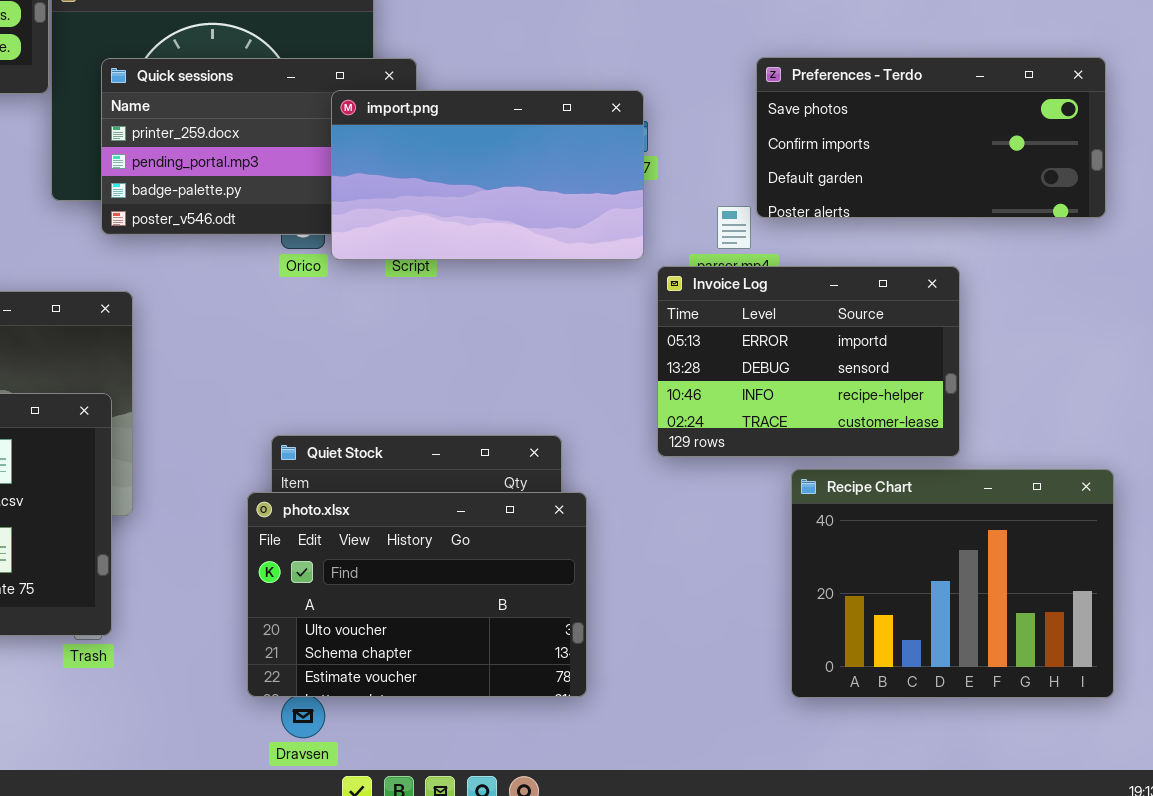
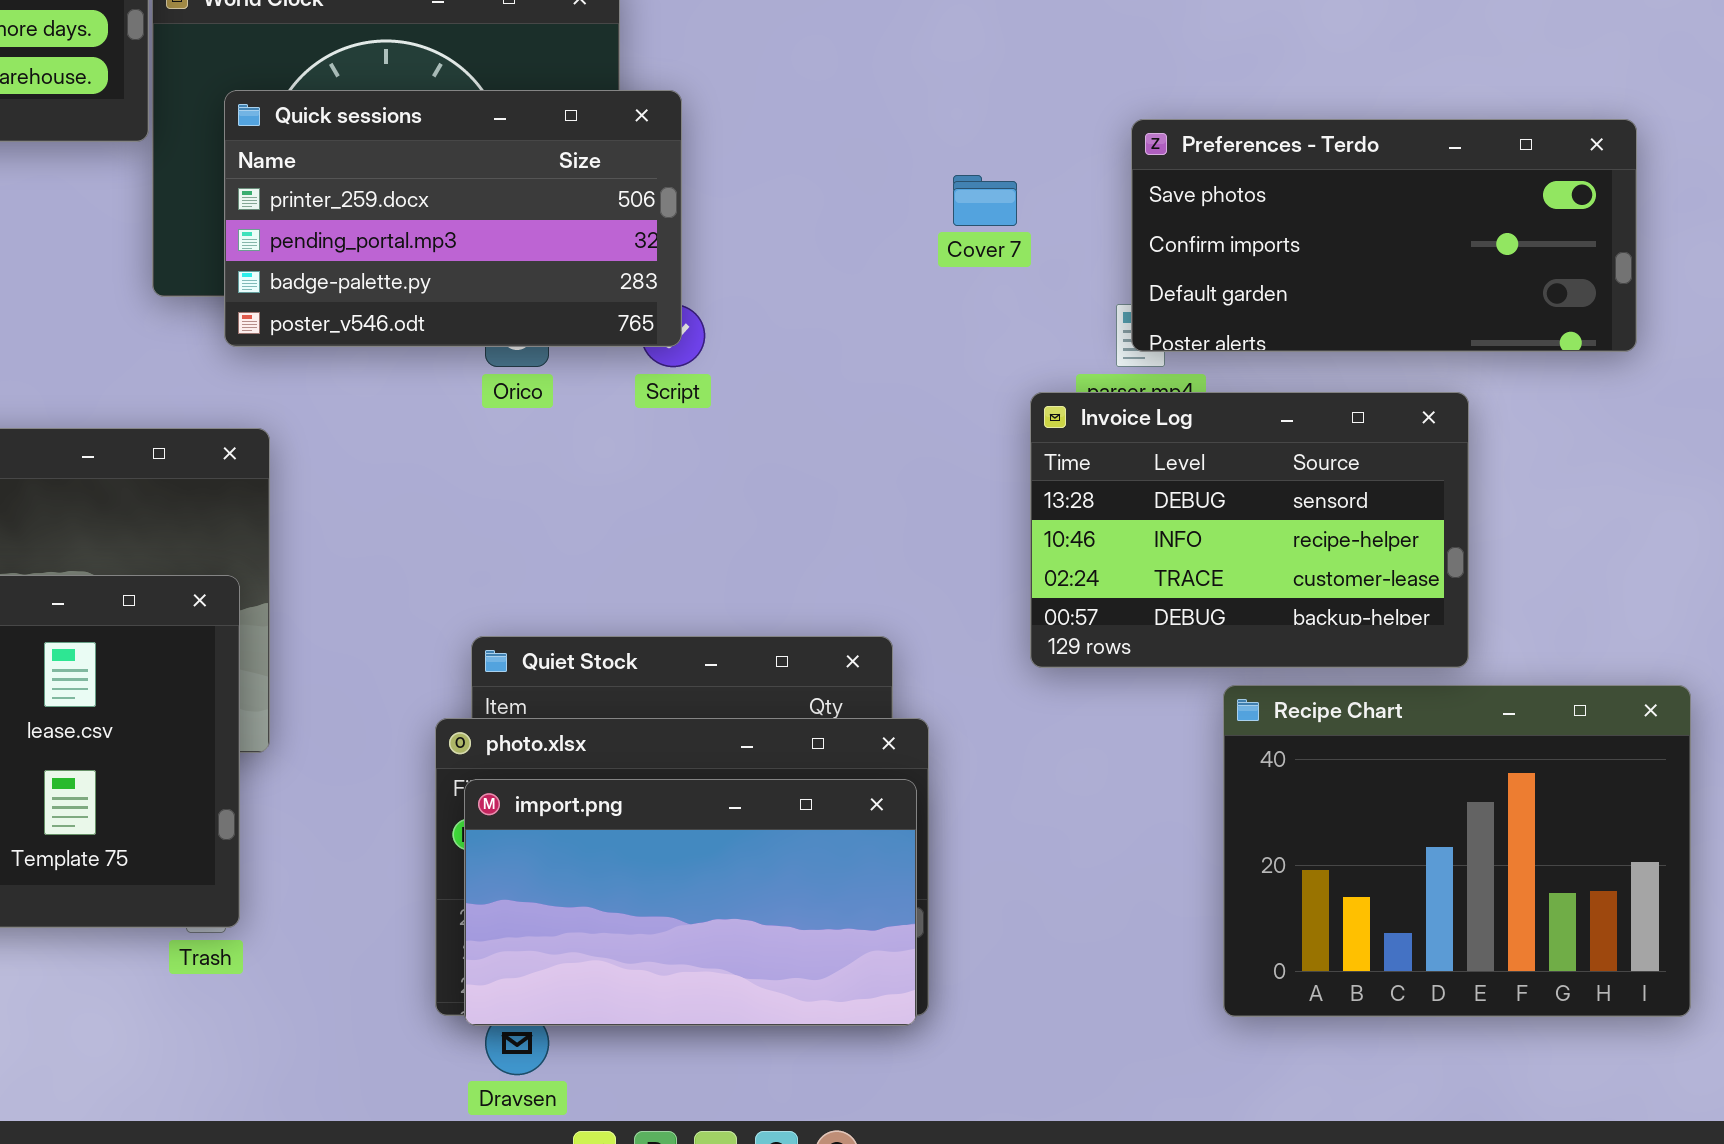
Preferences - Terdo: [756,57,1106,218] -> [1131,119,1637,352], moved
import.png: [331,90,644,260] -> [464,779,917,1026], moved
Invoice Log: [657,266,960,457] -> [1030,392,1469,668], scrolled down 1 row

